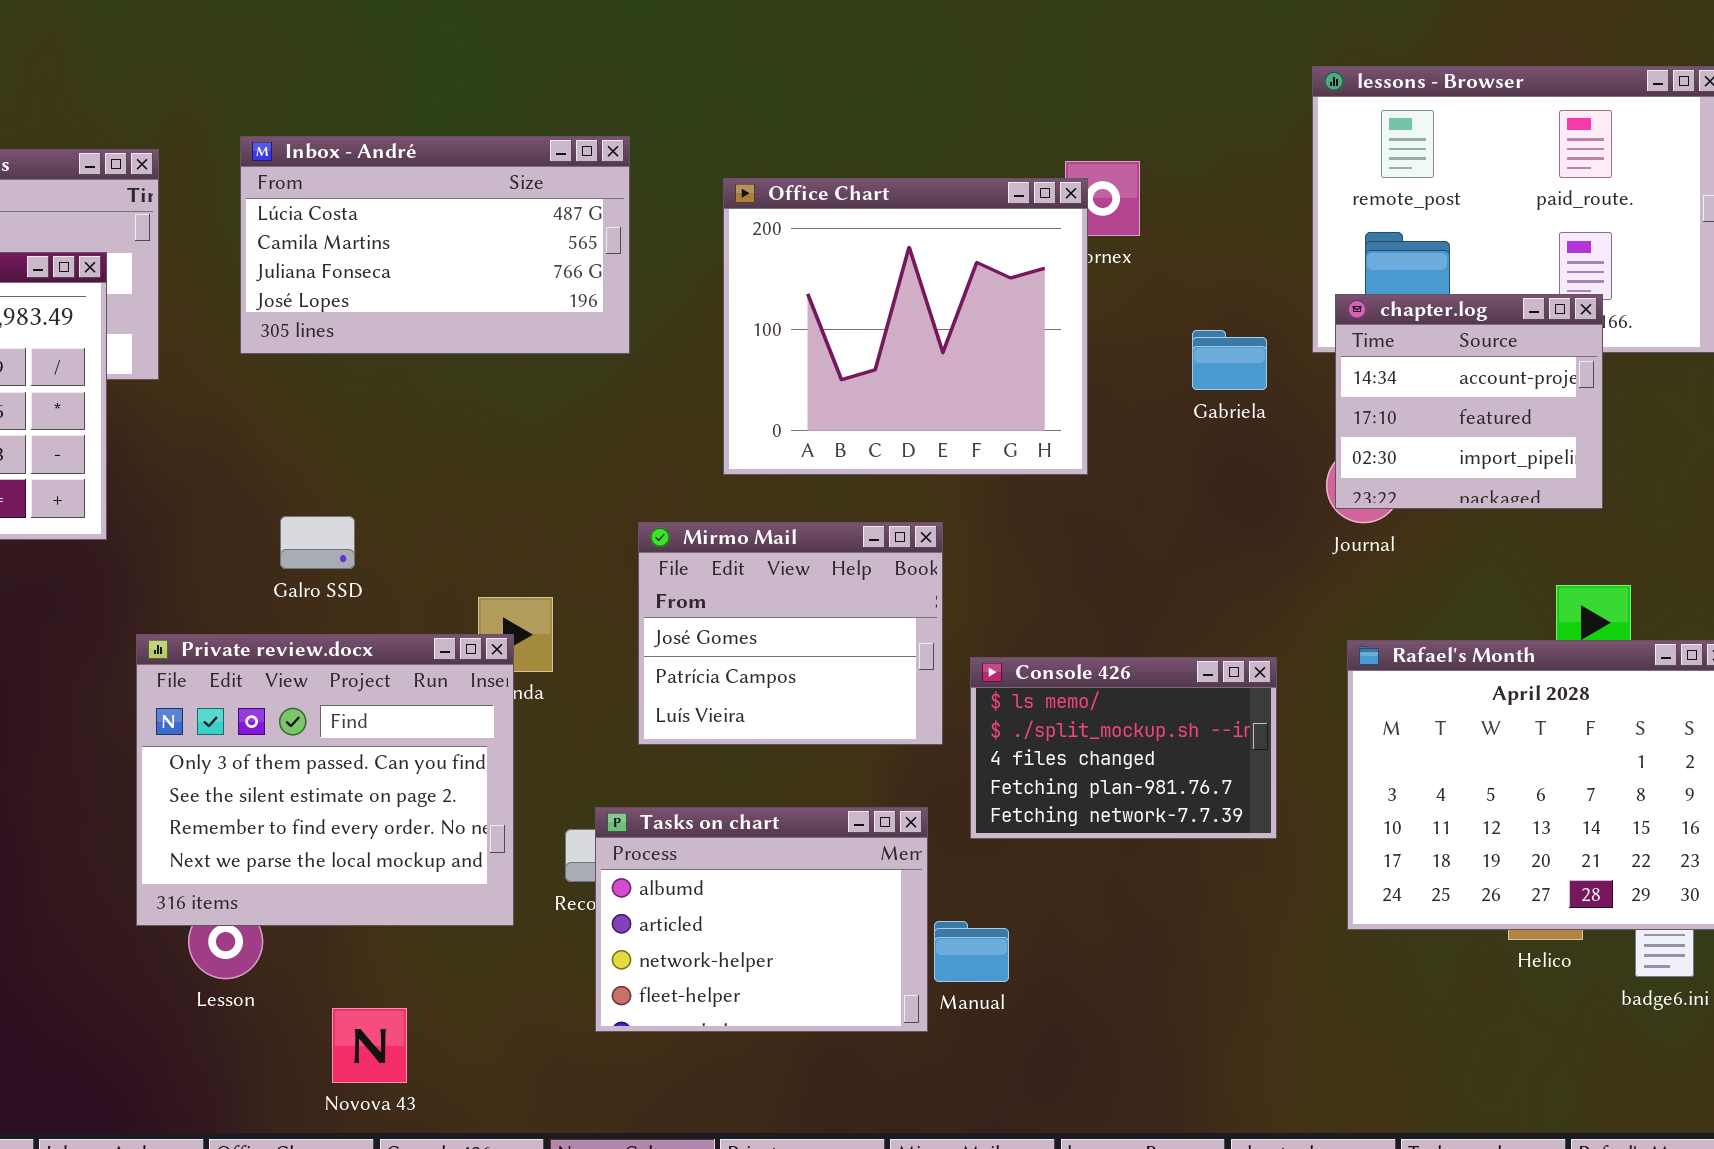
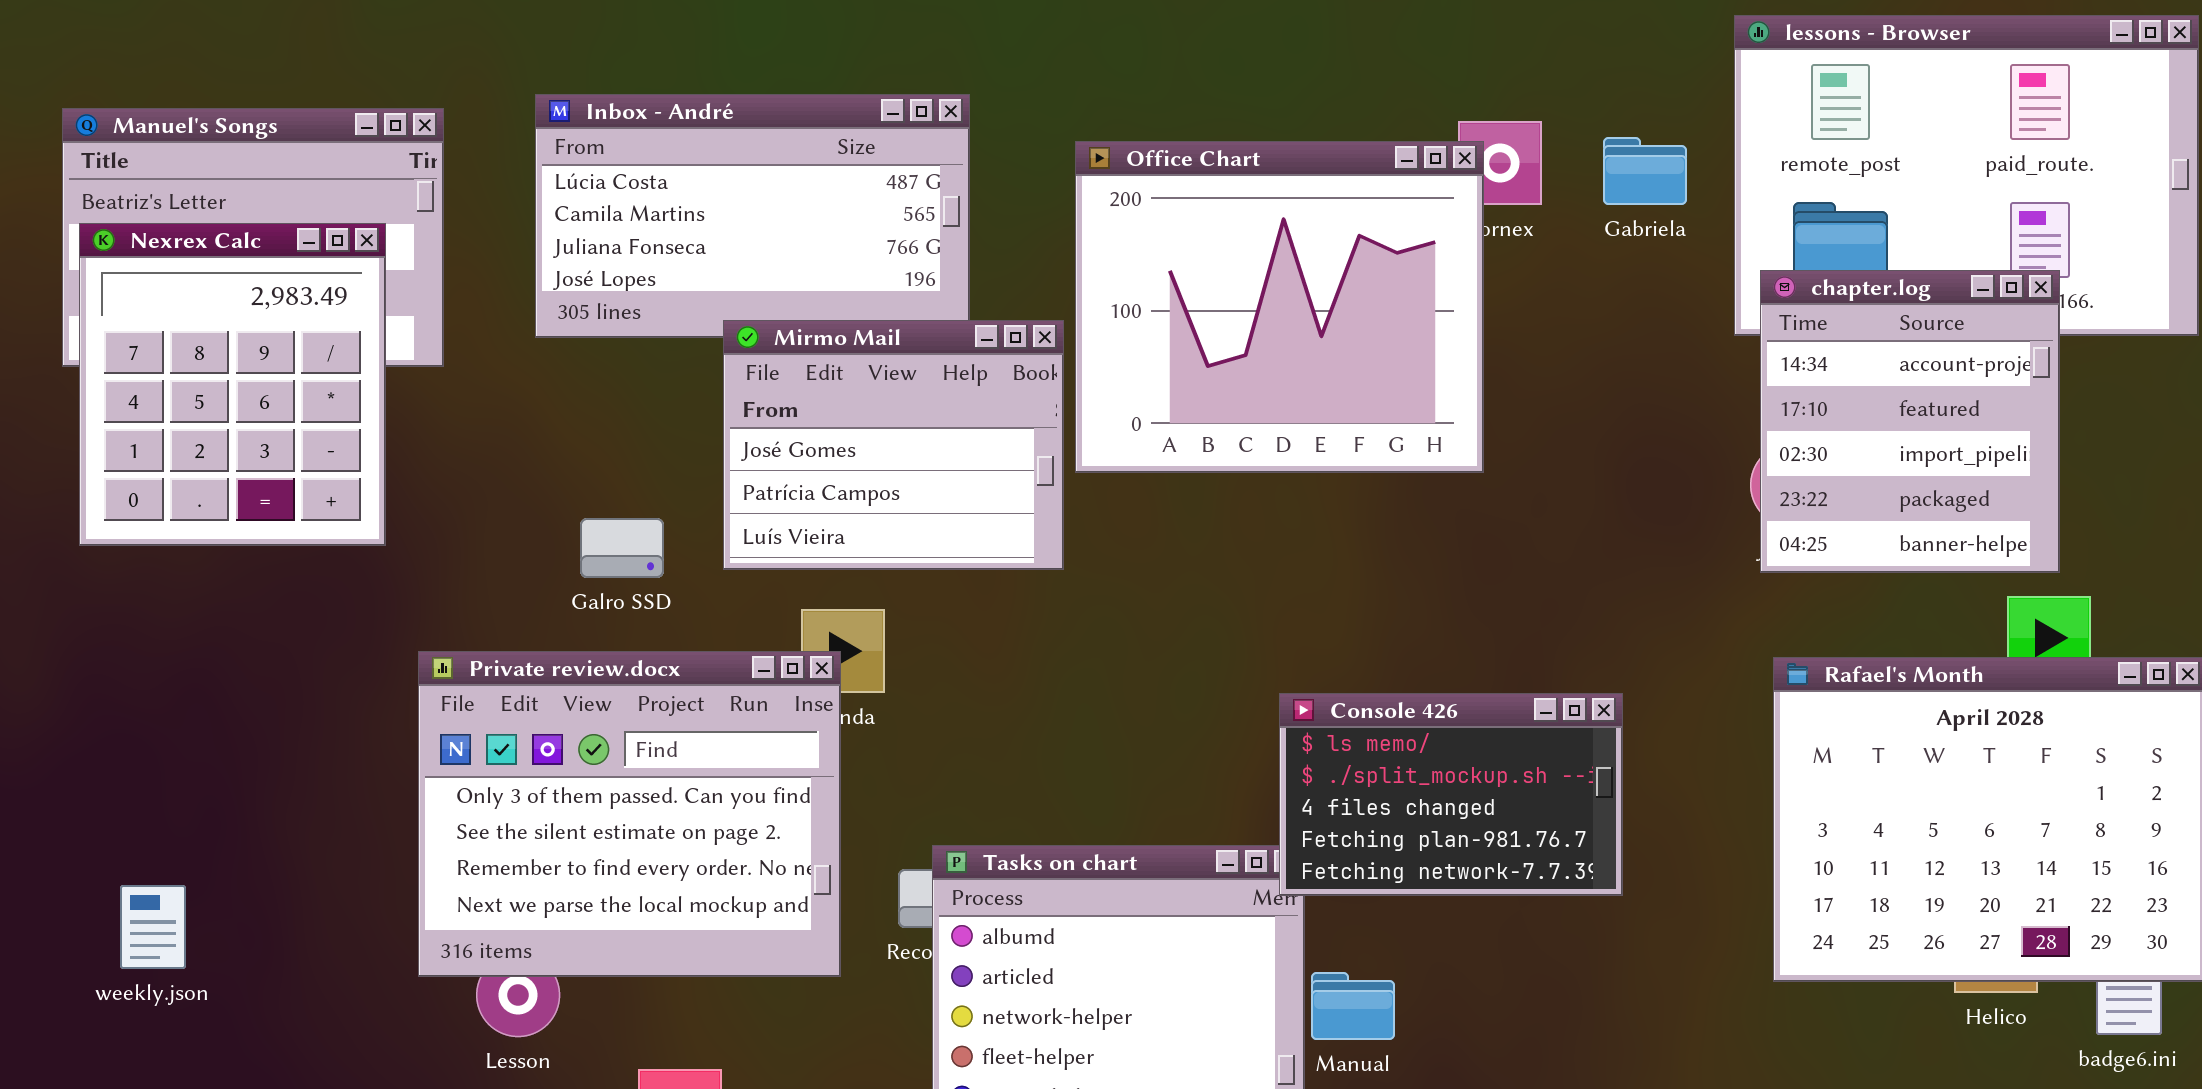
chapter.log: [1335,294,1603,509] -> [1760,270,2060,573], resized
Gabriela: [1192,330,1267,390] -> [1603,137,1687,205], moved
Mirmo Mail: [638,522,943,745] -> [723,320,1064,570], moved
Console 426: [970,657,1277,839] -> [1279,693,1623,896], moved

